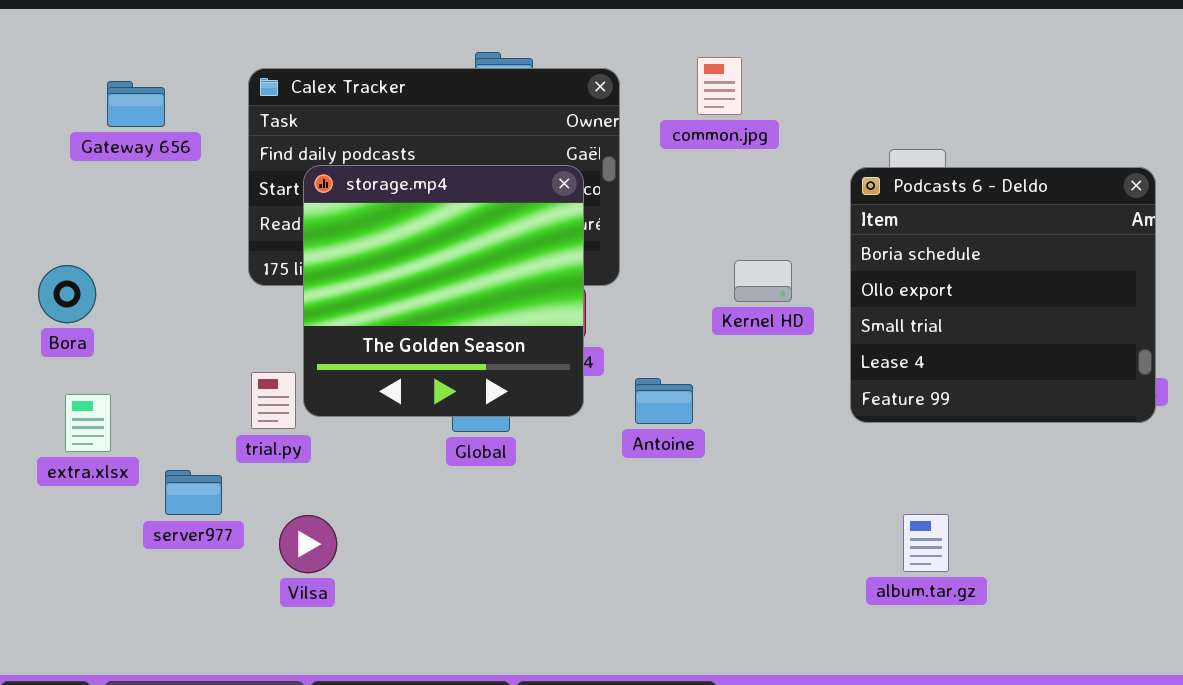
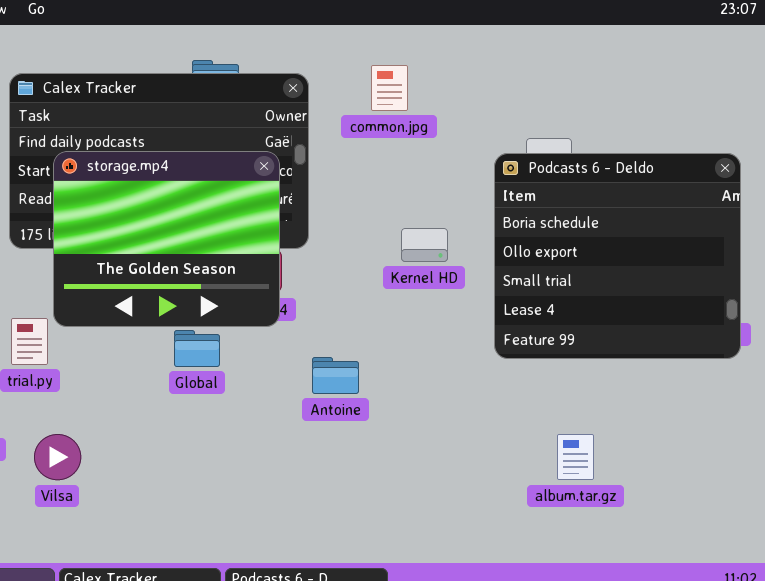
storage.mp4: [303,165,584,417] -> [53,151,280,327], resized
Antoine: [635,378,693,424] -> [312,357,359,394], moved
album.tar.gz: [903,514,949,572] -> [557,434,594,480], moved

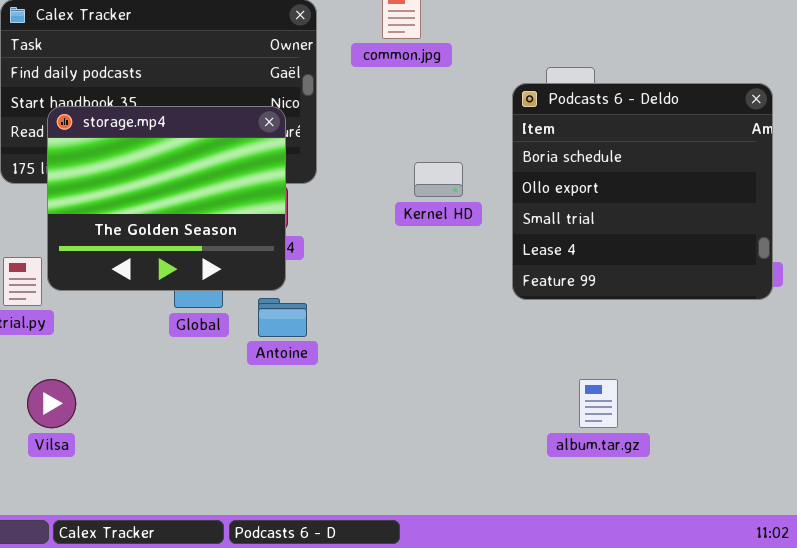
storage.mp4: [53,151,280,327] -> [47,106,286,291], moved
Antoine: [312,357,359,394] -> [258,298,307,337], moved

